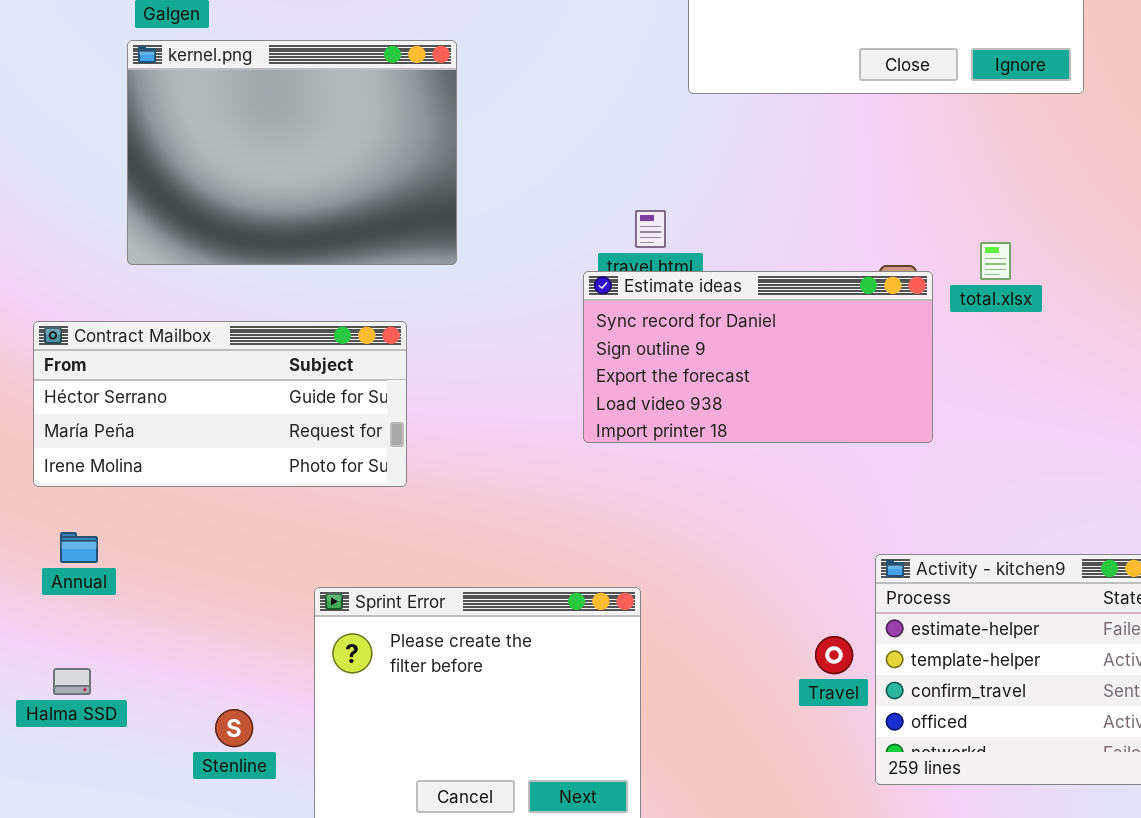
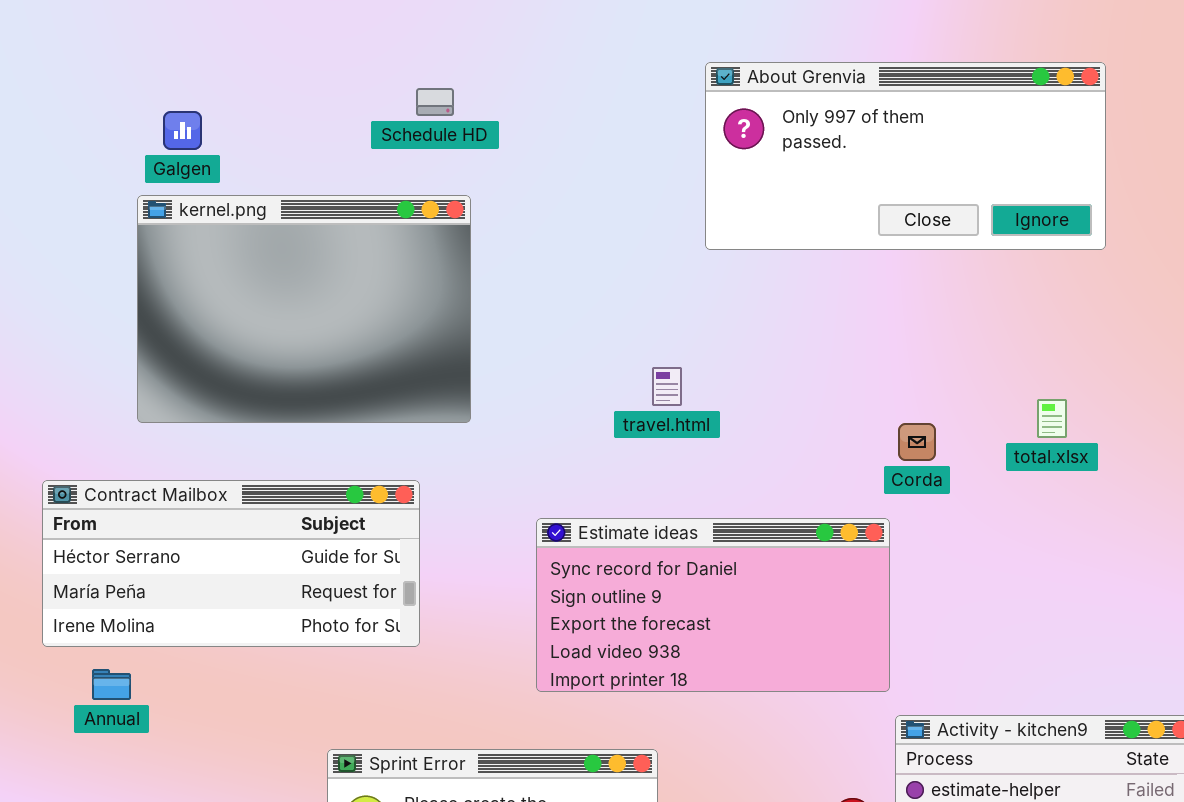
total.xlsx: [980,242,1011,280] -> [1037,399,1067,438], moved
Estimate ideas: [583,271,933,443] -> [536,518,890,692], moved
Annual: [60,532,98,563] -> [92,669,131,700], moved

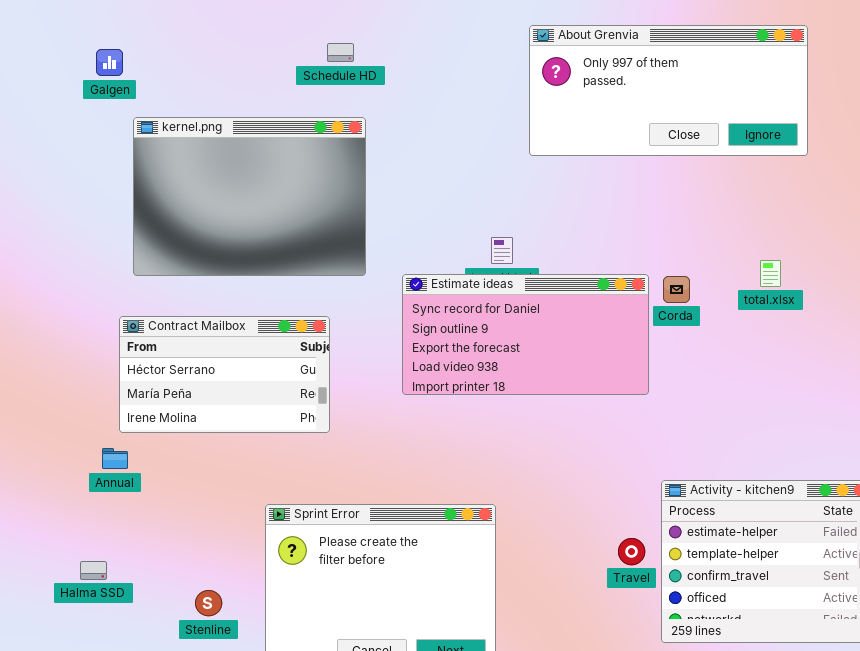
Galgen: [163,111,202,150] -> [96,49,123,76], moved
Contract Mailbox: [42,480,420,647] -> [119,316,330,433], resized
Estimate ideas: [536,518,890,692] -> [402,274,649,395], moved

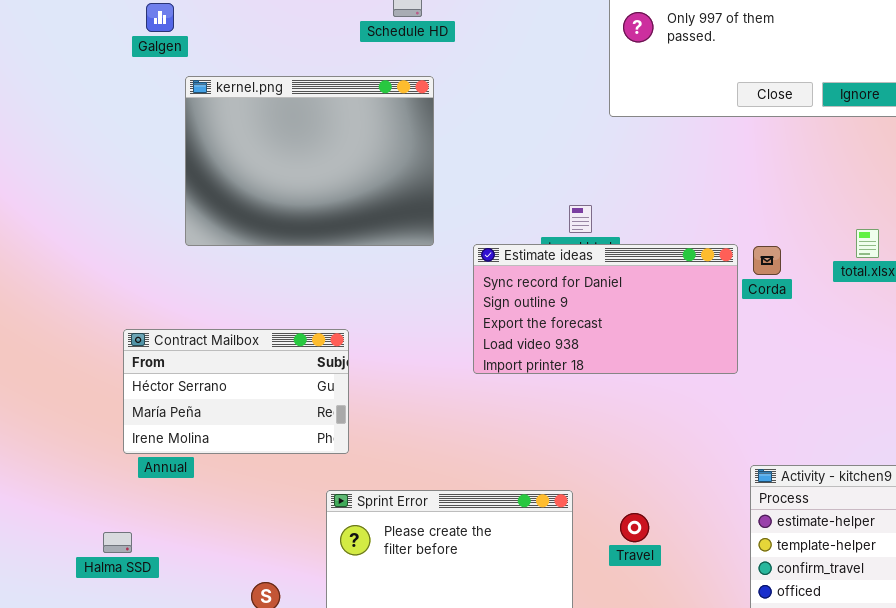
Contract Mailbox: [119,316,330,433] -> [123,329,349,454], moved
Travel: [618,538,645,565] -> [620,513,649,542], moved
Halma SSD: [80,561,107,580] -> [103,532,132,553], moved

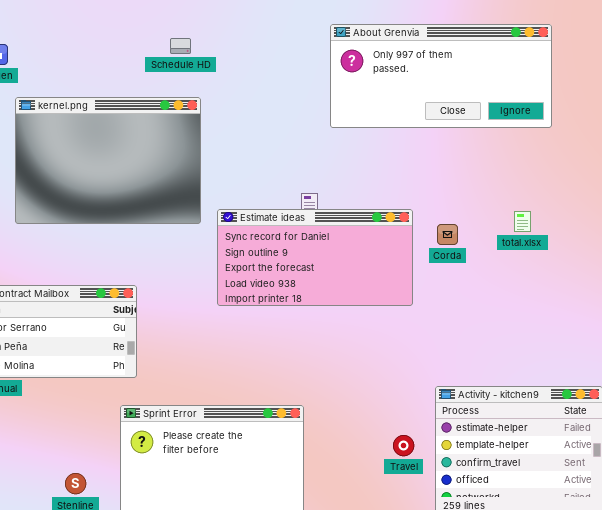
Estimate ideas: [473,244,738,374] -> [217,209,413,306], moved
Travel: [620,513,649,542] -> [393,435,414,456], moved

